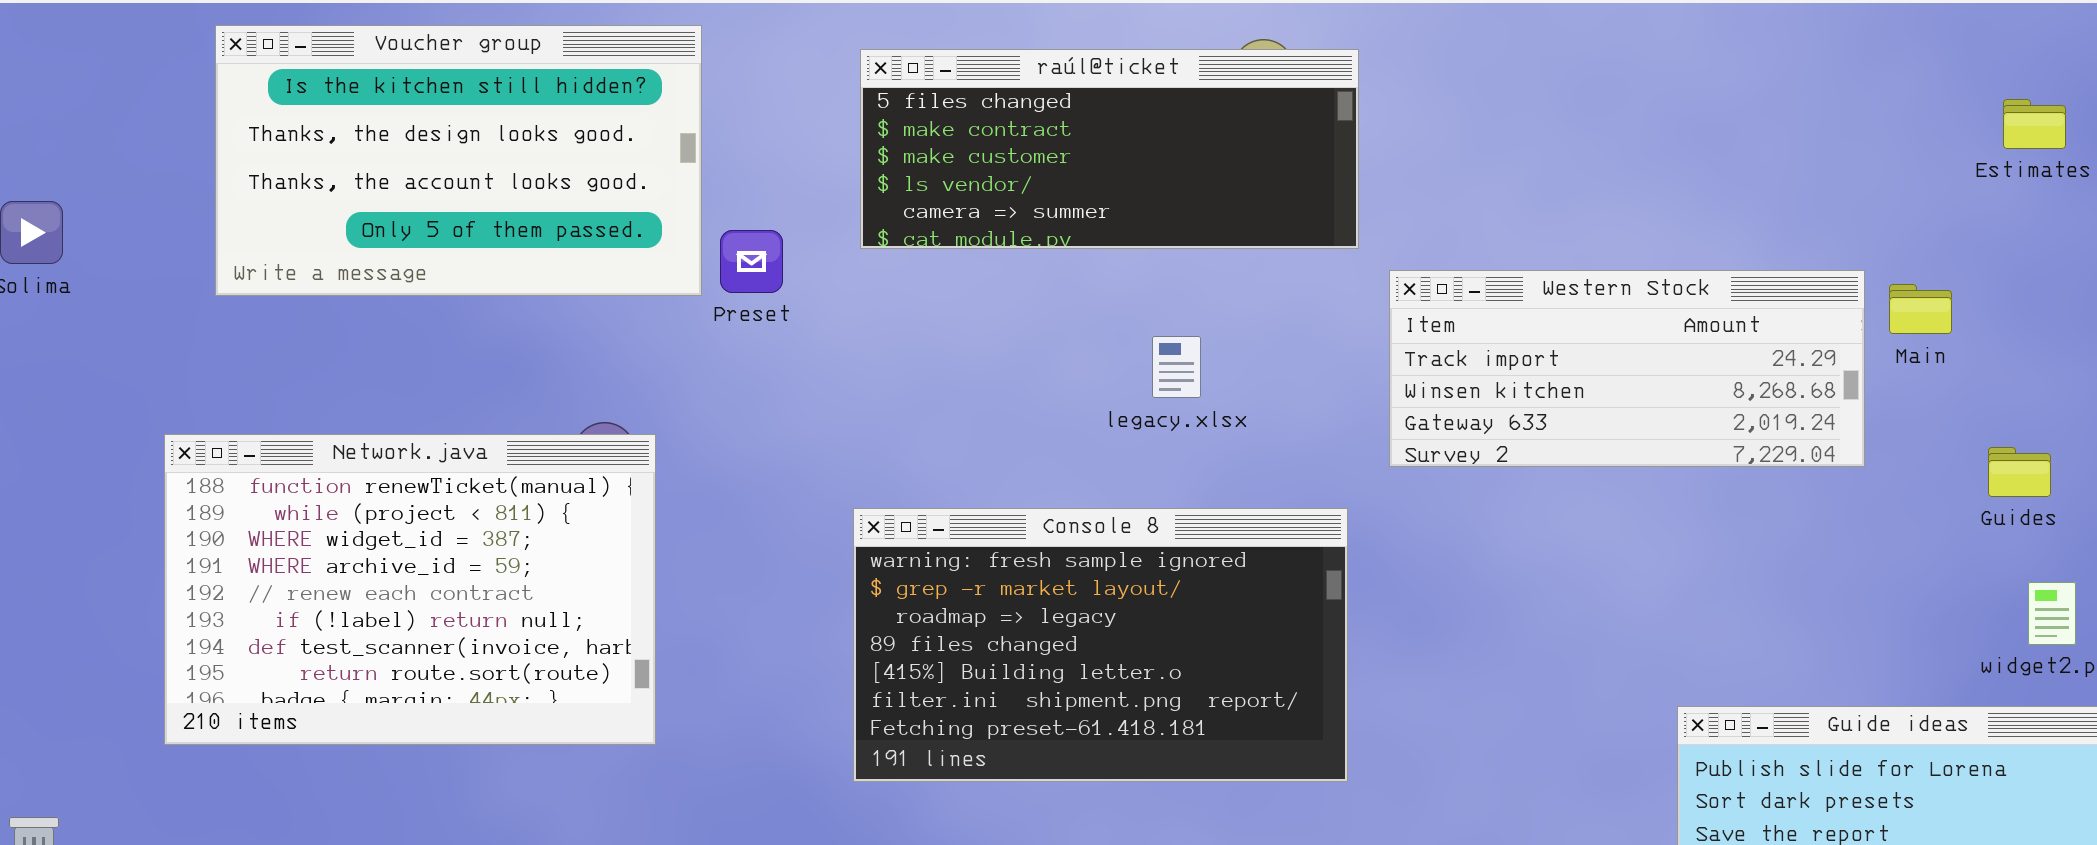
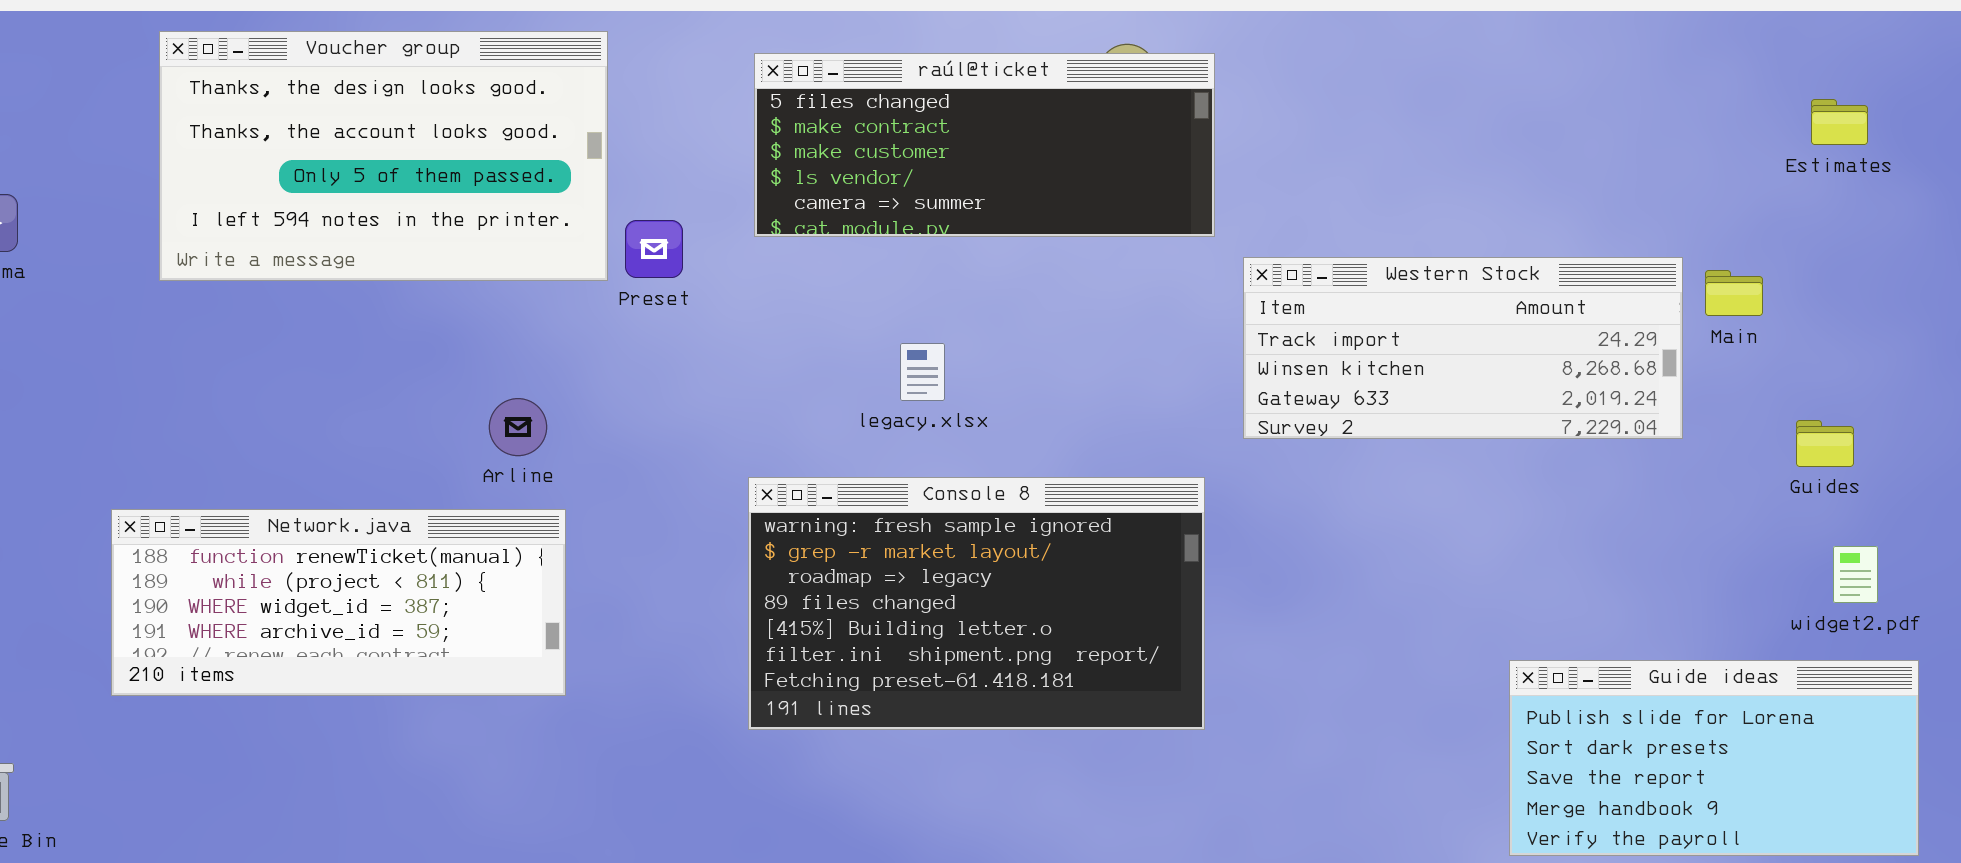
Voucher group: [215,25,702,296] -> [159,31,608,281], scrolled down 1 row
legacy.xlsx: [1152,336,1201,398] -> [900,343,945,401], moved
Network.java: [164,434,656,745] -> [111,509,566,696], resized

